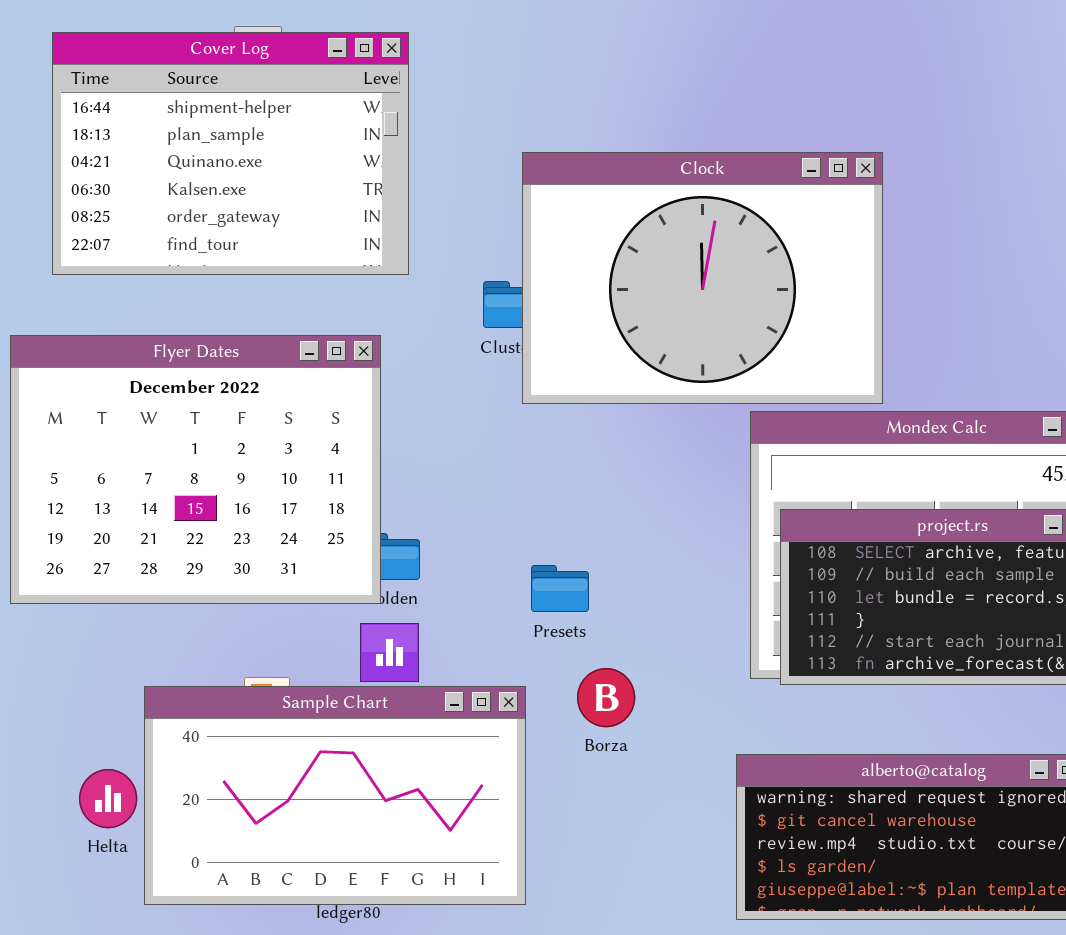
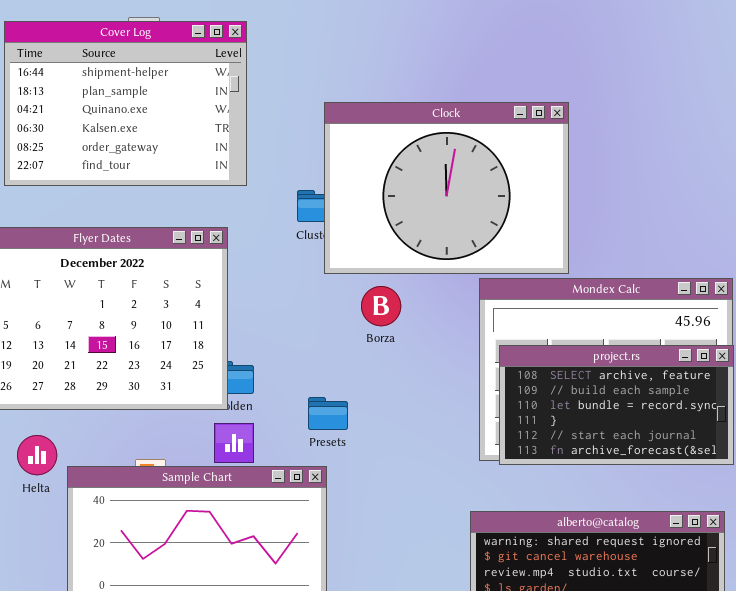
Presets: [531,565,589,612] -> [308,397,348,430], moved
Borza: [577,668,635,727] -> [361,286,401,326], moved
Helta: [79,769,137,828] -> [17,435,57,475], moved

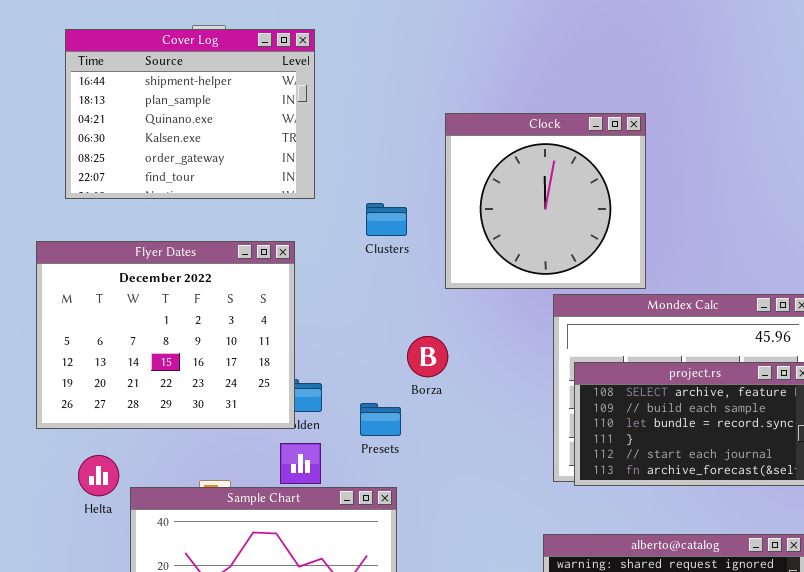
Clock: [324,102,569,274] -> [445,113,646,289], resized
Borza: [361,286,401,326] -> [407,336,448,377], moved
Presets: [308,397,348,430] -> [360,403,401,436], moved

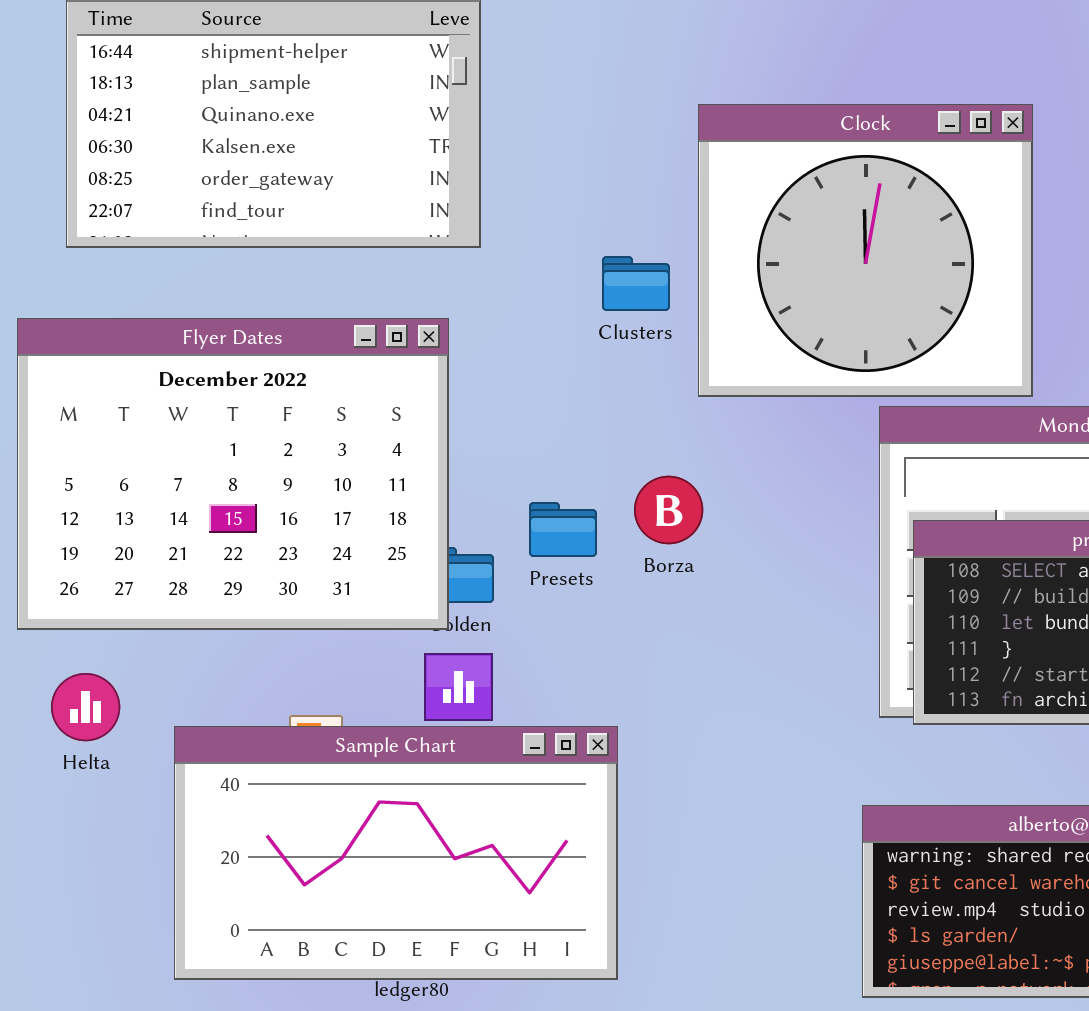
Clusters: [366,203,407,236] -> [602,256,670,311], moved
Presets: [360,403,401,436] -> [529,502,597,557], moved
Helta: [78,455,119,496] -> [51,673,120,741], moved

